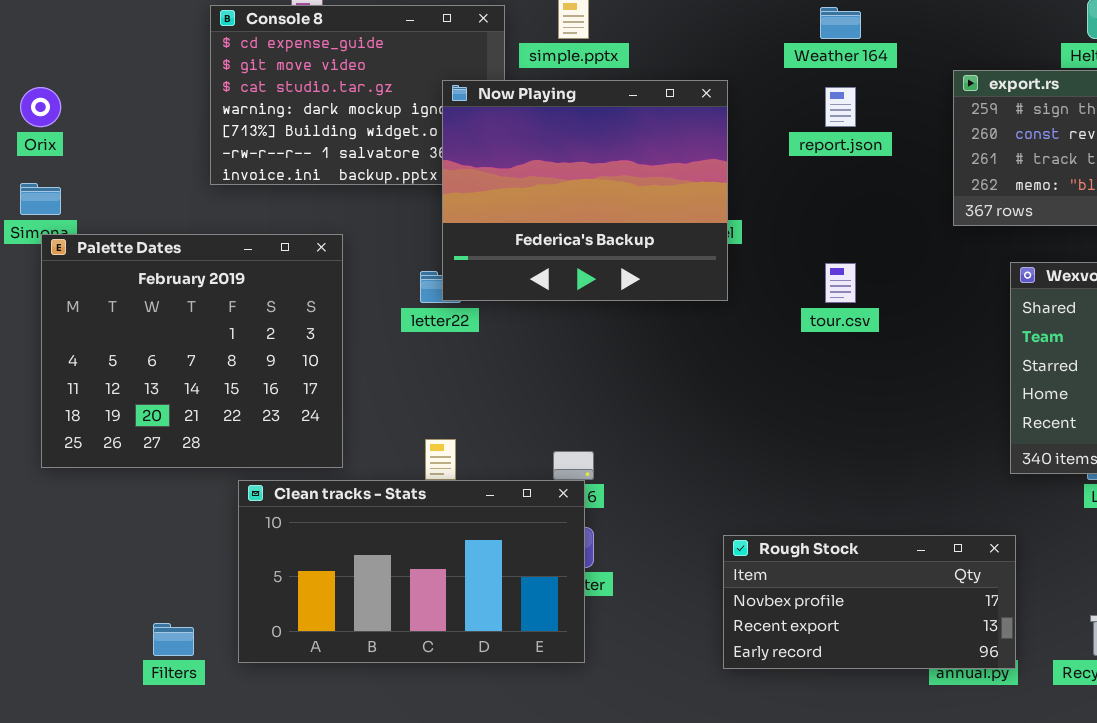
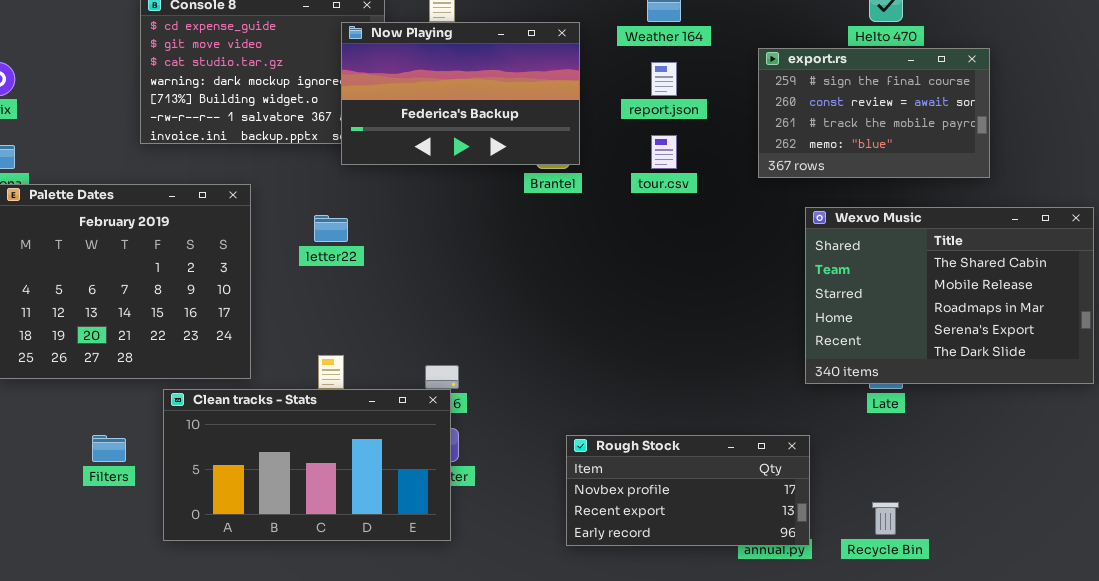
Now Playing: [442,80,728,301] -> [341,22,580,165], moved, resized
tour.csv: [825,263,856,303] -> [651,135,677,169], moved
Filters: [153,623,194,656] -> [92,435,126,462], moved

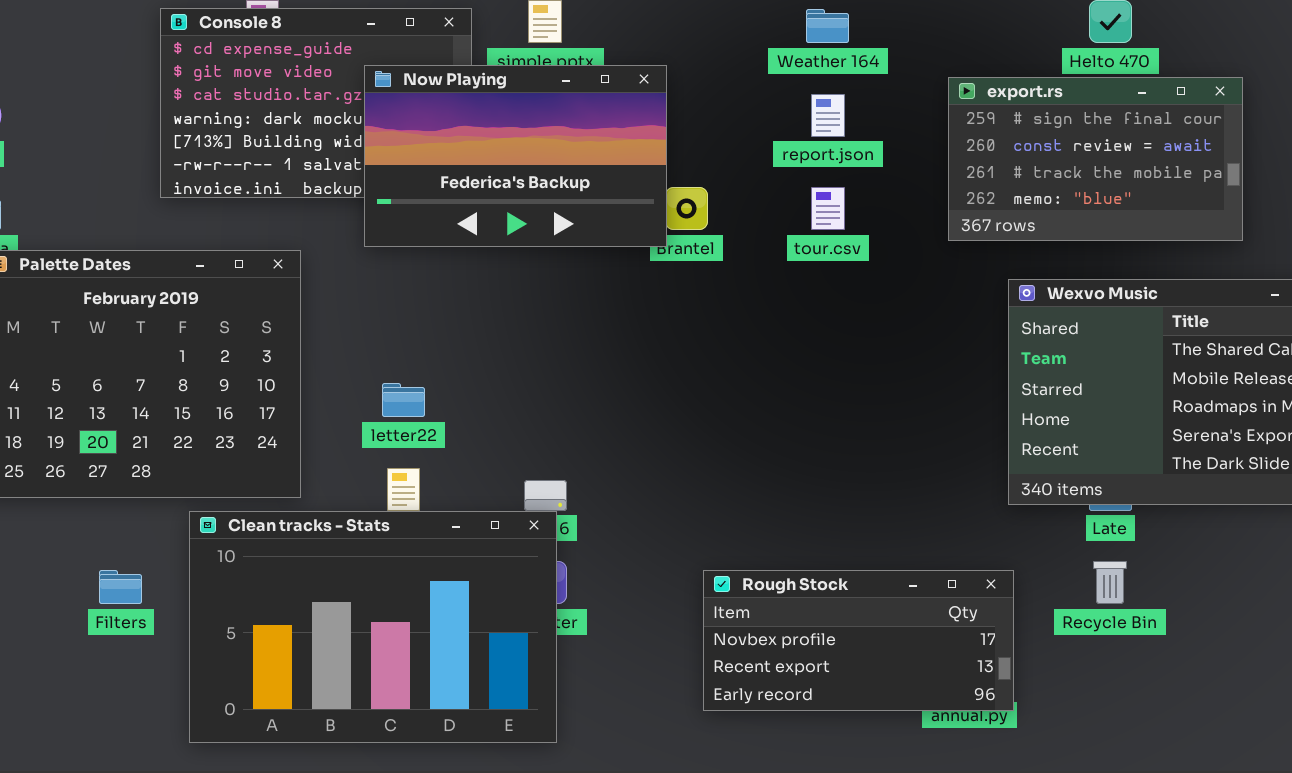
Now Playing: [341,22,580,165] -> [364,65,667,247], moved
letter22: [314,215,348,242] -> [382,383,425,417], moved
Clean tracks - Stats: [163,389,451,541] -> [189,511,557,743], resized
Recycle Bin: [872,502,899,535] -> [1093,561,1127,604], moved

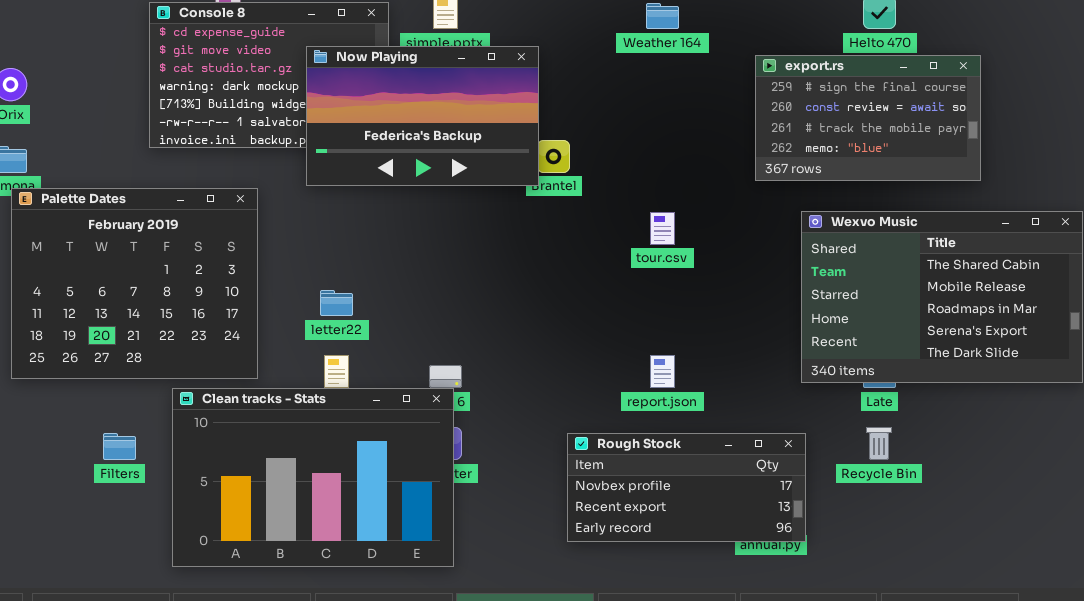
report.json: [811,94,845,137] -> [650,355,675,388], moved
tour.csv: [811,187,845,230] -> [650,212,675,245], moved

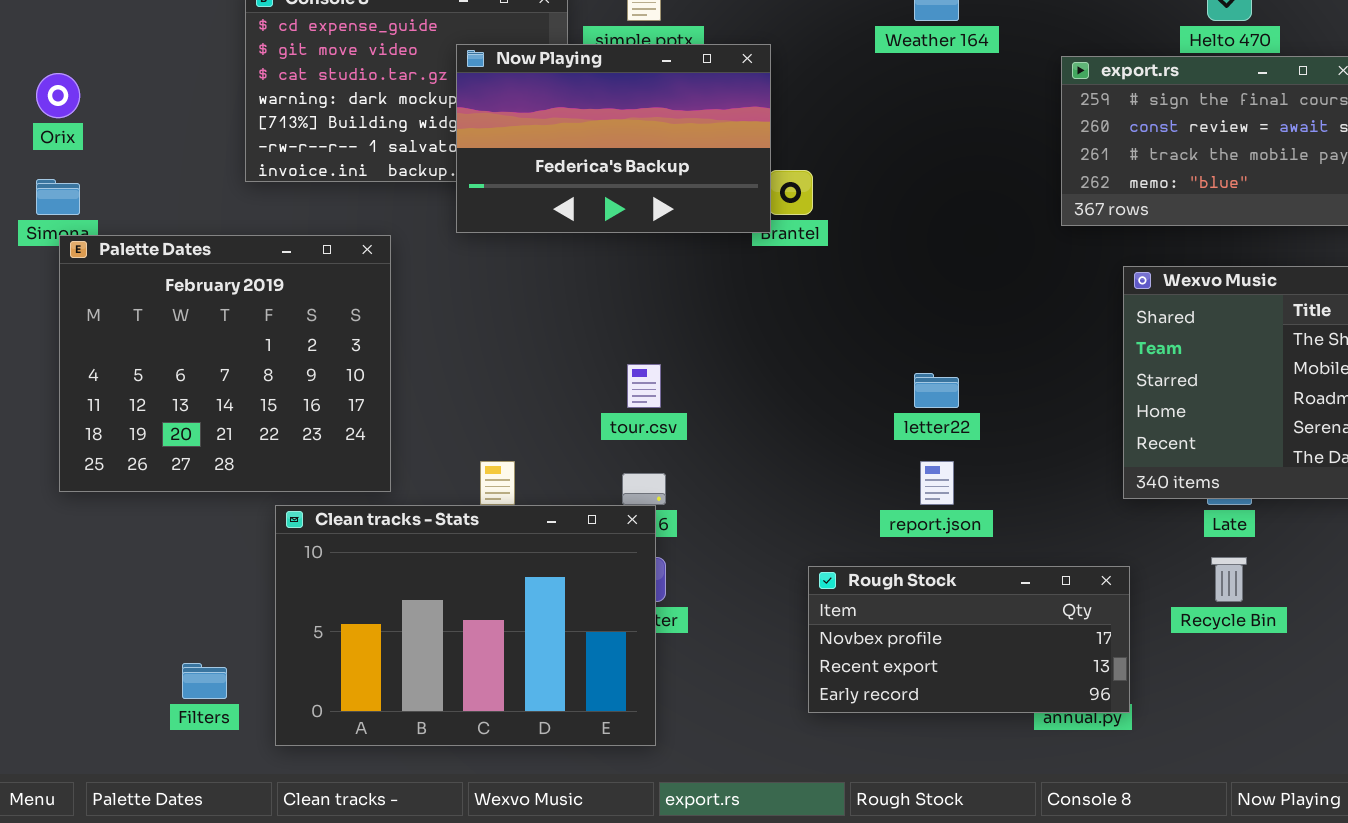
tour.csv: [650,212,675,245] -> [627,364,661,408], moved
letter22: [320,290,353,316] -> [914,373,959,408], moved
Filters: [103,433,136,460] -> [182,663,227,699], moved

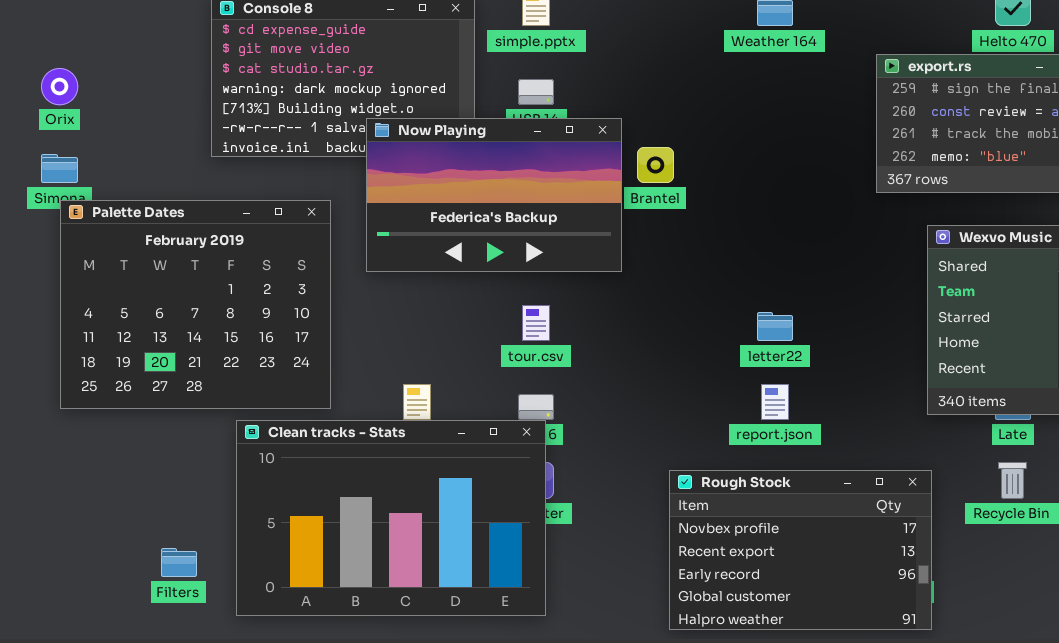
Now Playing: [456,44,771,233] -> [366,118,622,272], moved
Rough Stock: [808,566,1130,713] -> [669,470,932,630], resized

